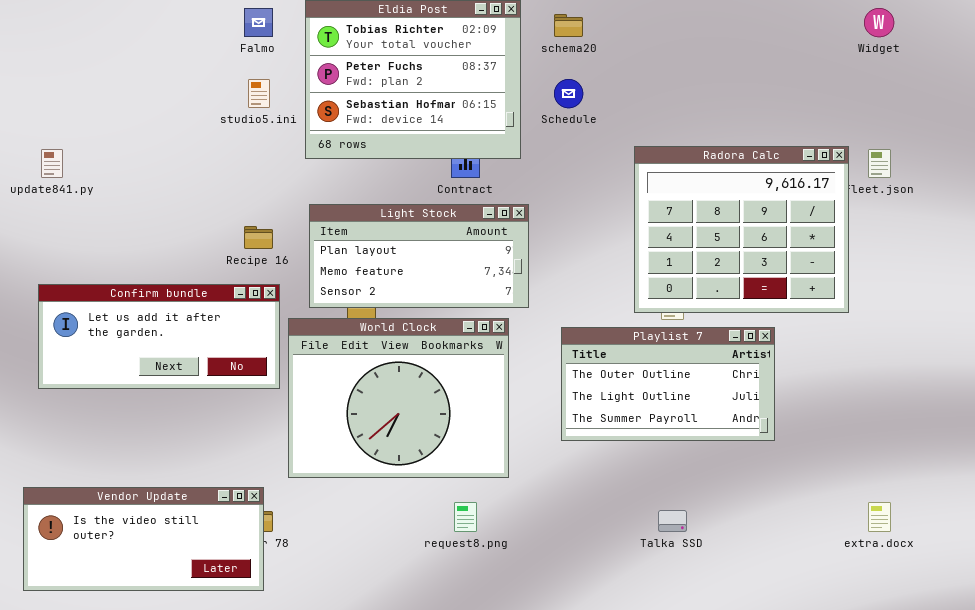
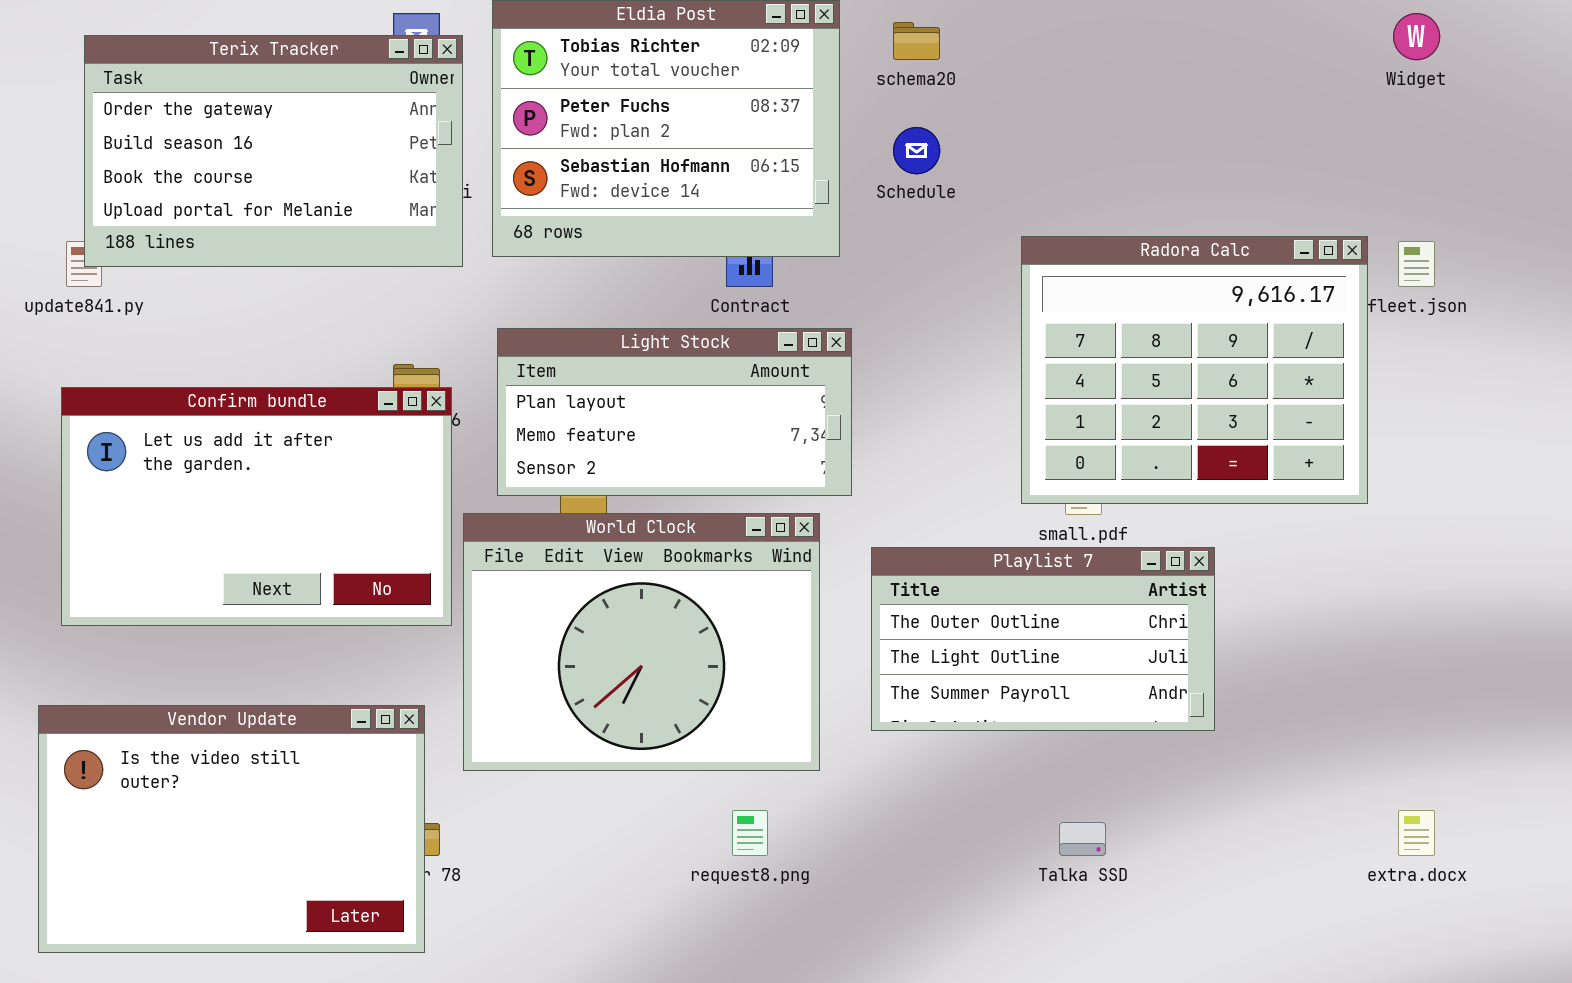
Terix Tracker: none -> [84,35,463,267], opened
Confirm bundle: [38,284,280,389] -> [61,387,452,626], resized
Playlist 7: [561,327,775,441] -> [871,547,1215,731], moved
Vendor Update: [23,487,264,591] -> [38,705,425,953], resized

